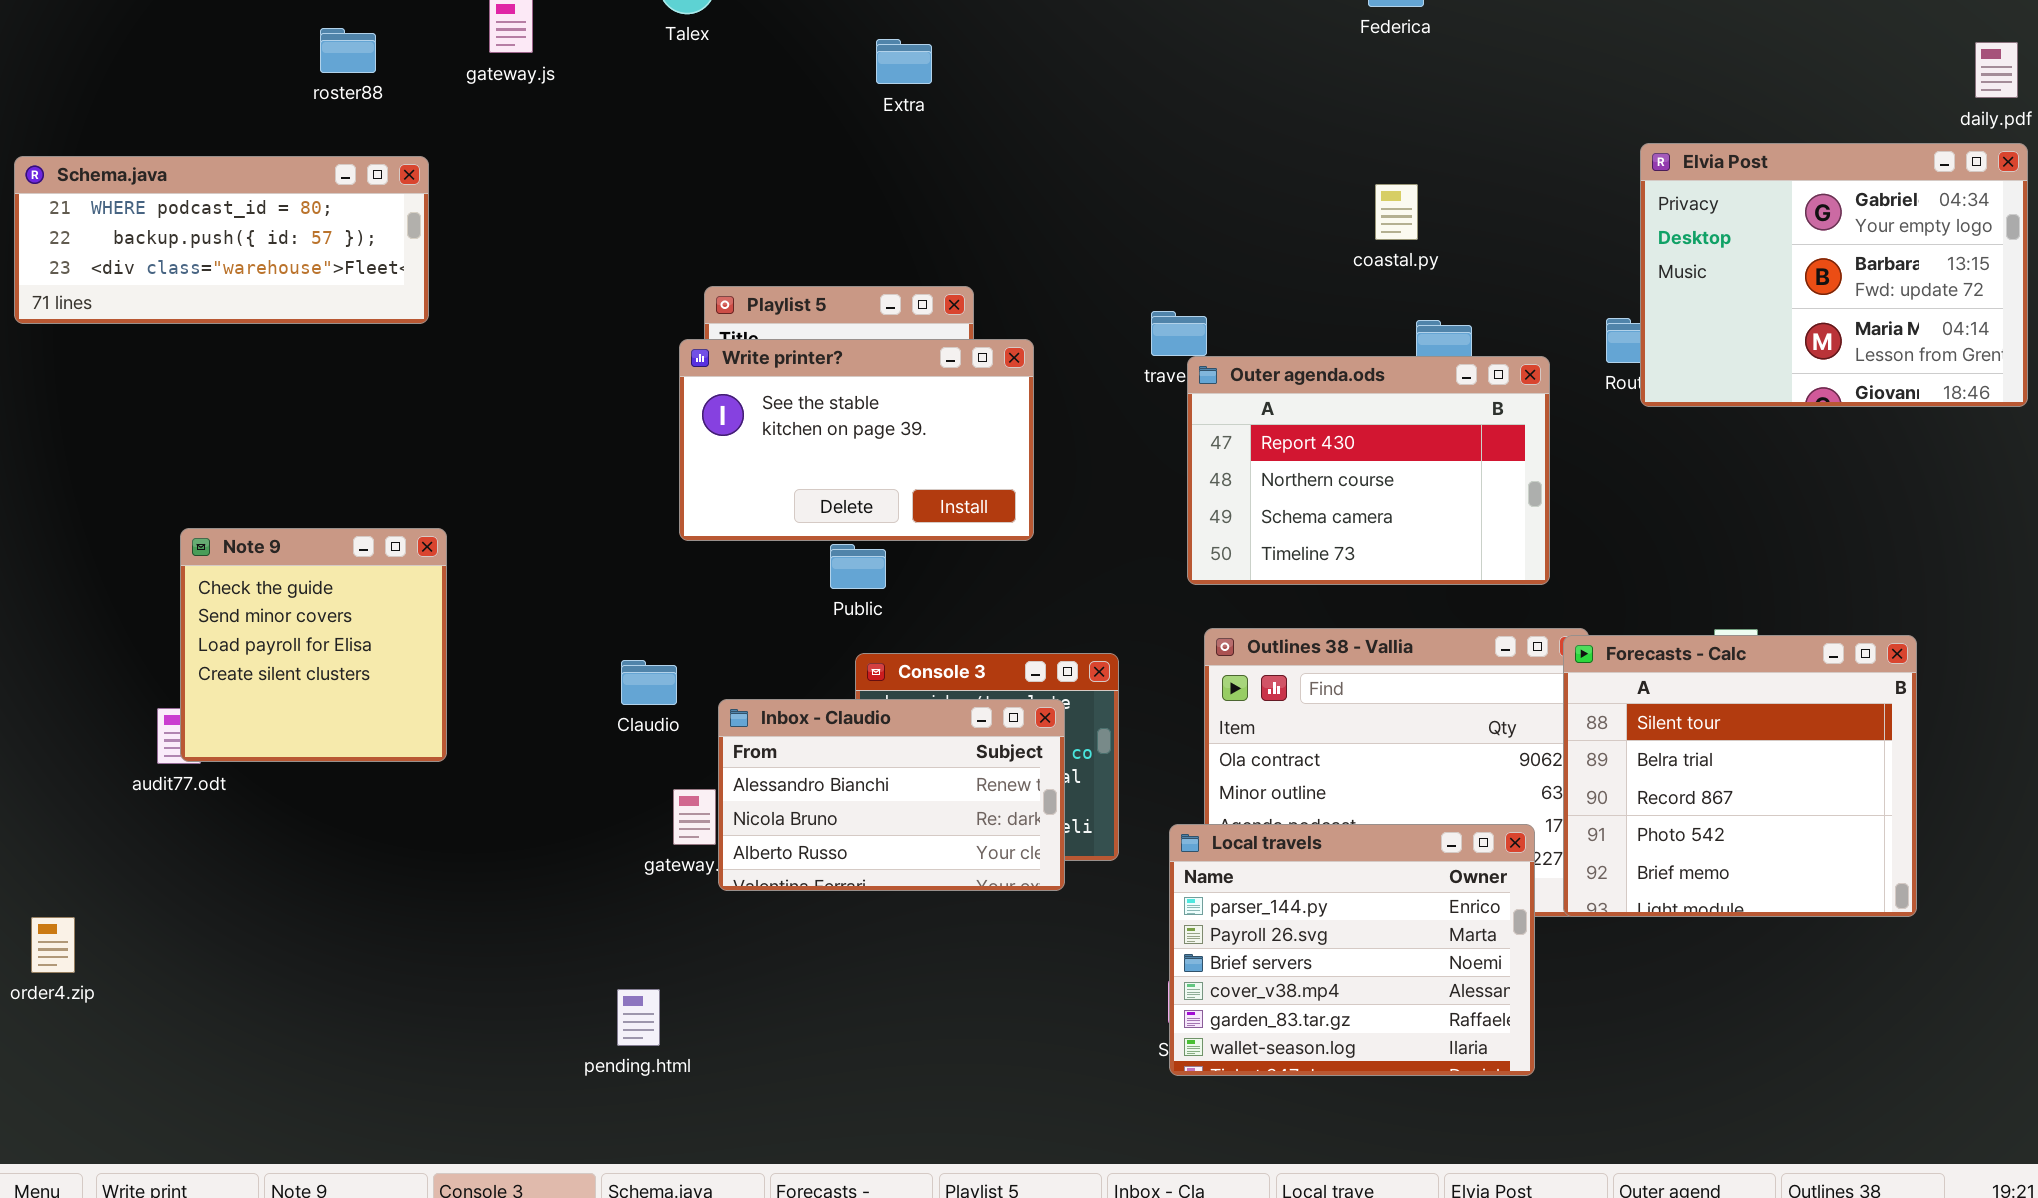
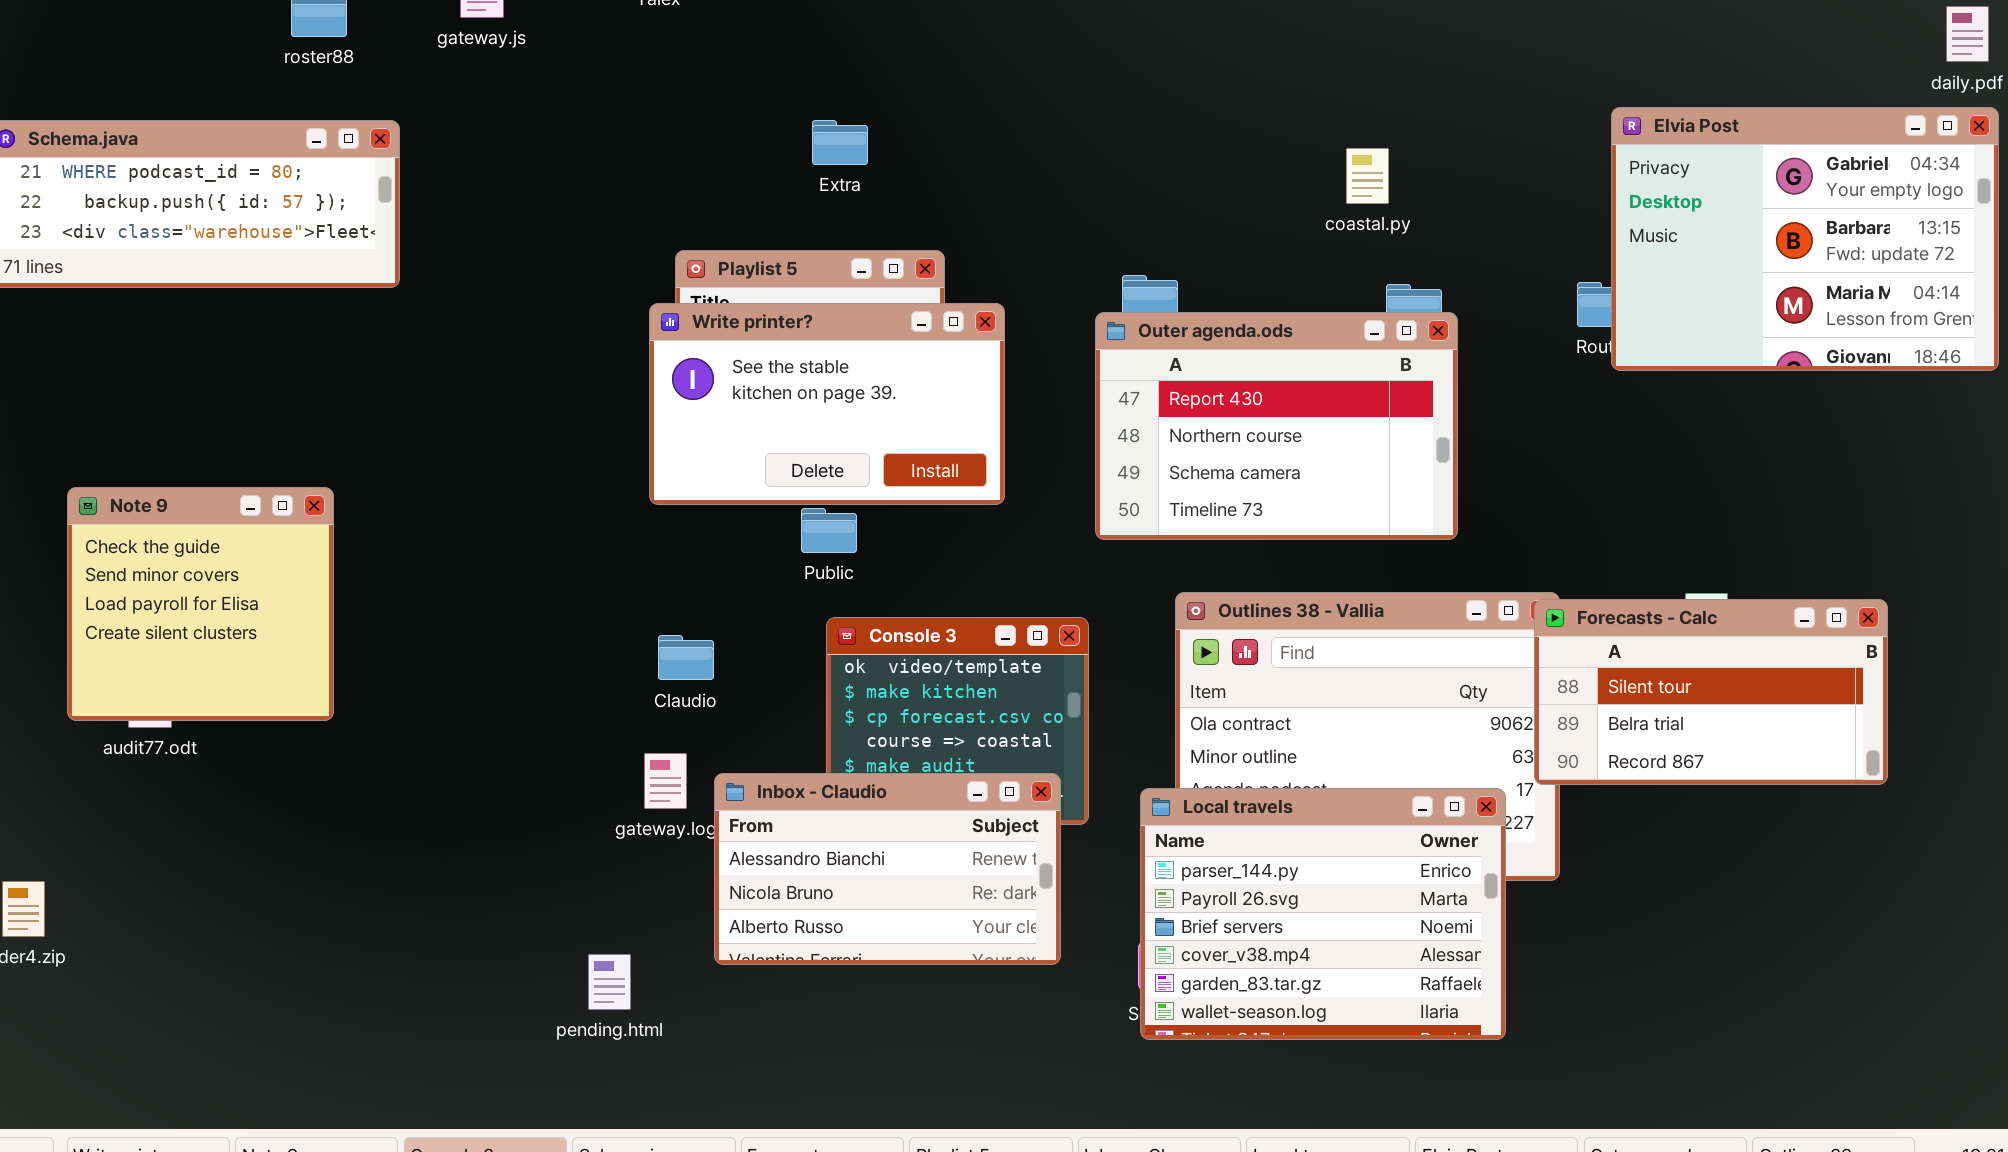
Extra: [876,39,932,84] -> [812,120,868,165], moved
Outer agenda.ods: [1187,356,1550,585] -> [1095,312,1458,540], moved
Note 9: [180,528,447,762] -> [67,487,334,721], moved
Forecasts - Calc: [1563,635,1917,917] -> [1534,599,1888,785], resized
Claudio: [621,660,677,705] -> [658,635,714,680], moved
Inbox - Claudio: [718,699,1065,891] -> [714,773,1061,965], moved

